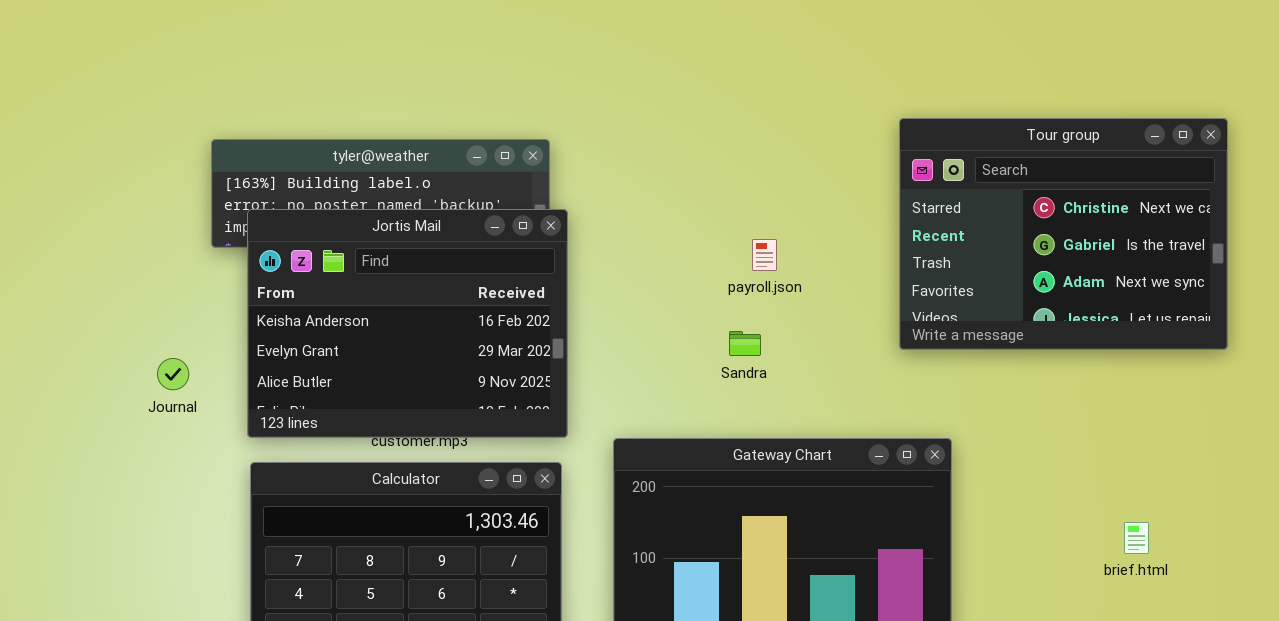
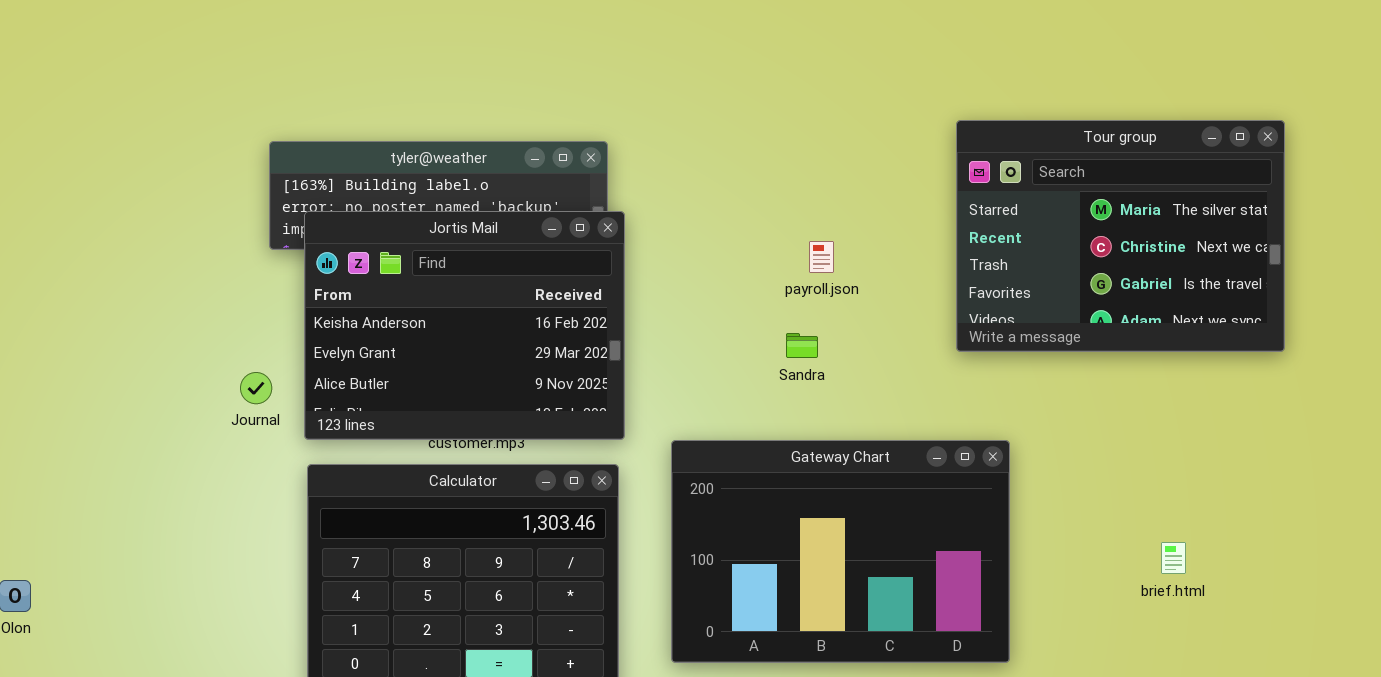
Tour group: [899,118,1228,350] -> [956,120,1285,352], scrolled up 1 row
Journal: [157,358,189,390] -> [240,372,272,404], moved
brief.html: [1124,522,1149,554] -> [1161,542,1186,574], moved

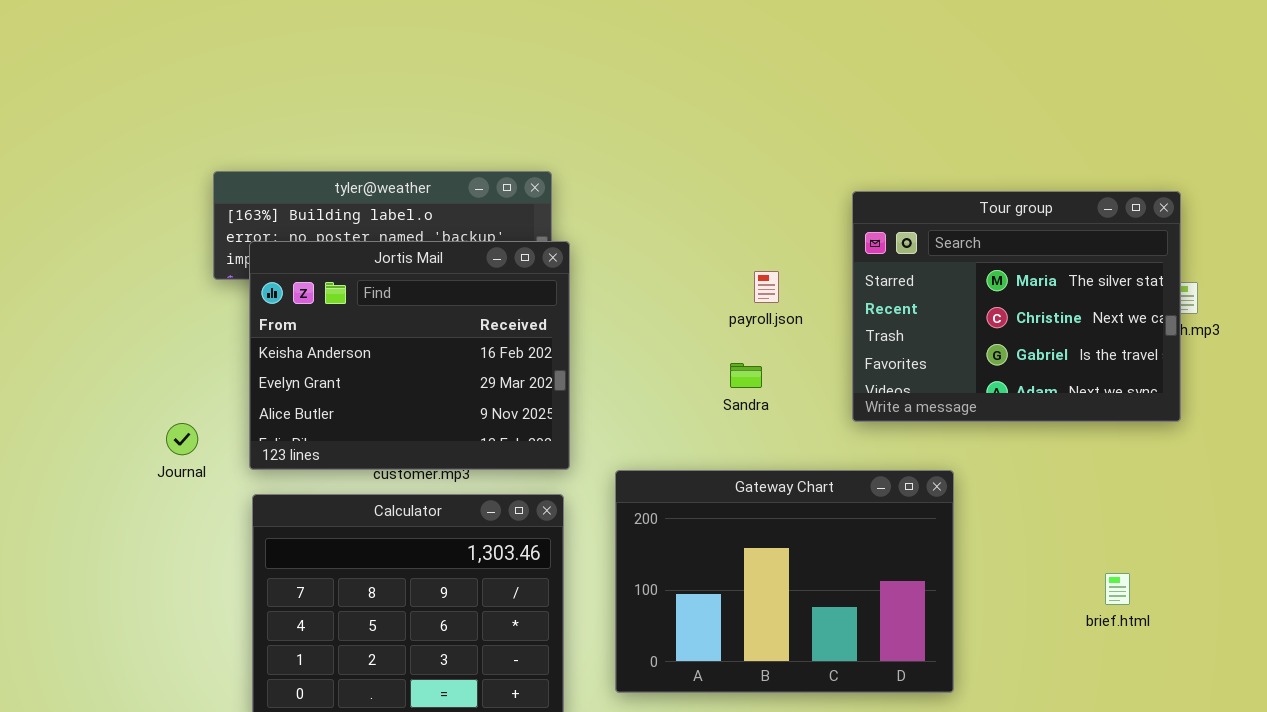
Tour group: [956,120,1285,352] -> [852,191,1181,422], moved
Journal: [240,372,272,404] -> [166,423,198,455], moved

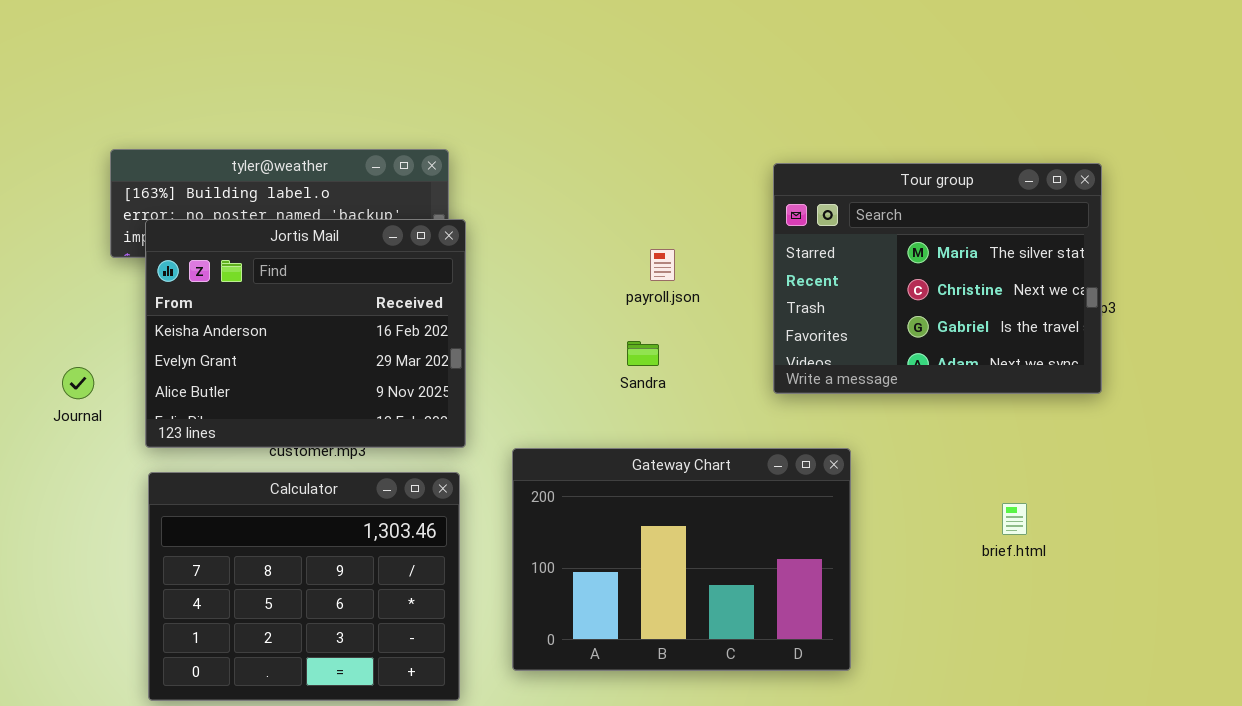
Tour group: [852,191,1181,422] -> [773,163,1102,394], moved
Journal: [166,423,198,455] -> [62,367,94,399], moved
brief.html: [1105,573,1130,605] -> [1002,503,1027,535], moved

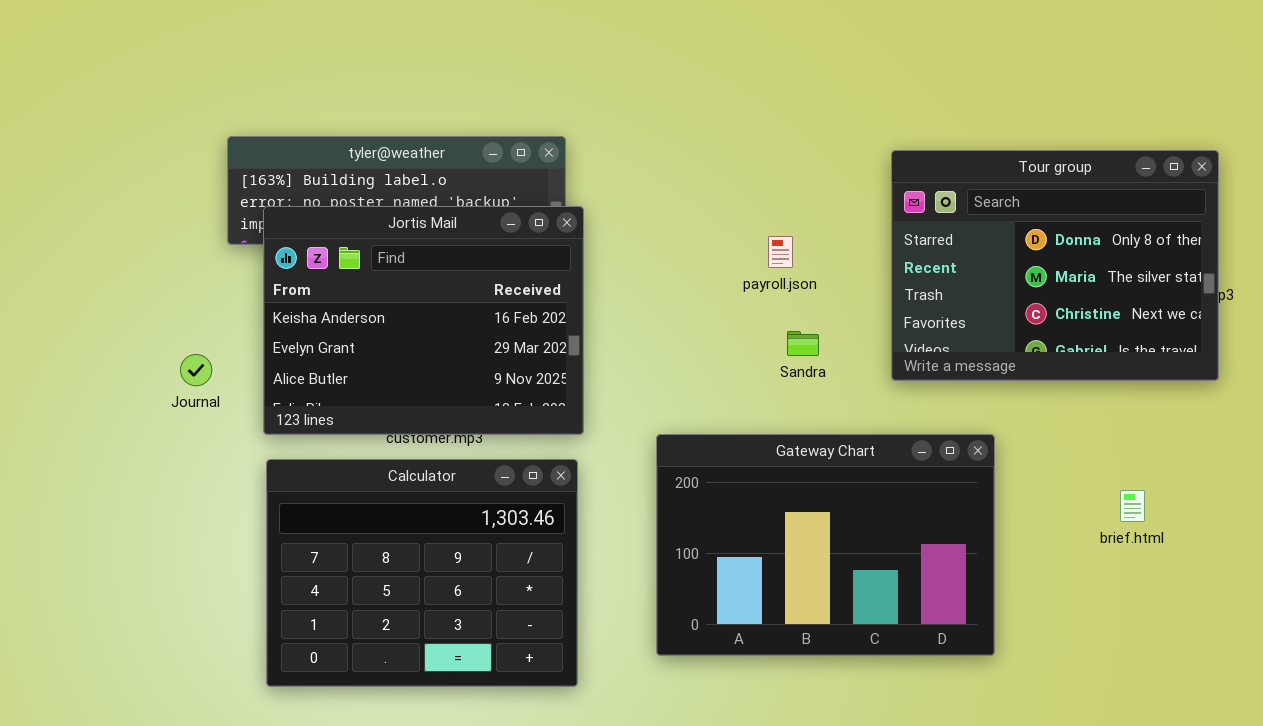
Tour group: [773,163,1102,394] -> [891,150,1219,381], scrolled up 1 row
Sandra: [627,341,659,366] -> [787,331,819,356], moved
Gateway Chart: [512,448,851,671] -> [656,434,995,656], moved

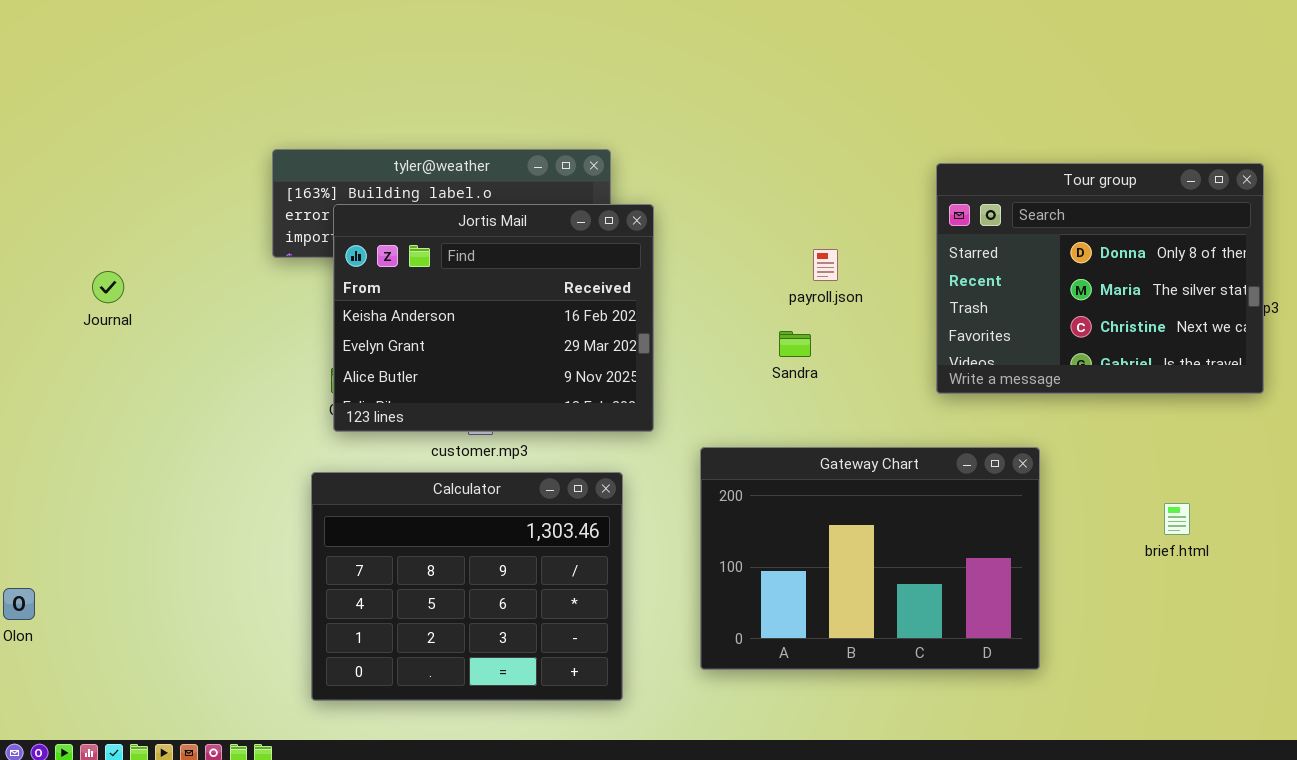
Jortis Mail: [263,206,584,435] -> [333,204,654,432], moved
Sandra: [787,331,819,356] -> [779,331,811,357], moved
Journal: [180,354,212,386] -> [92,271,124,303], moved

